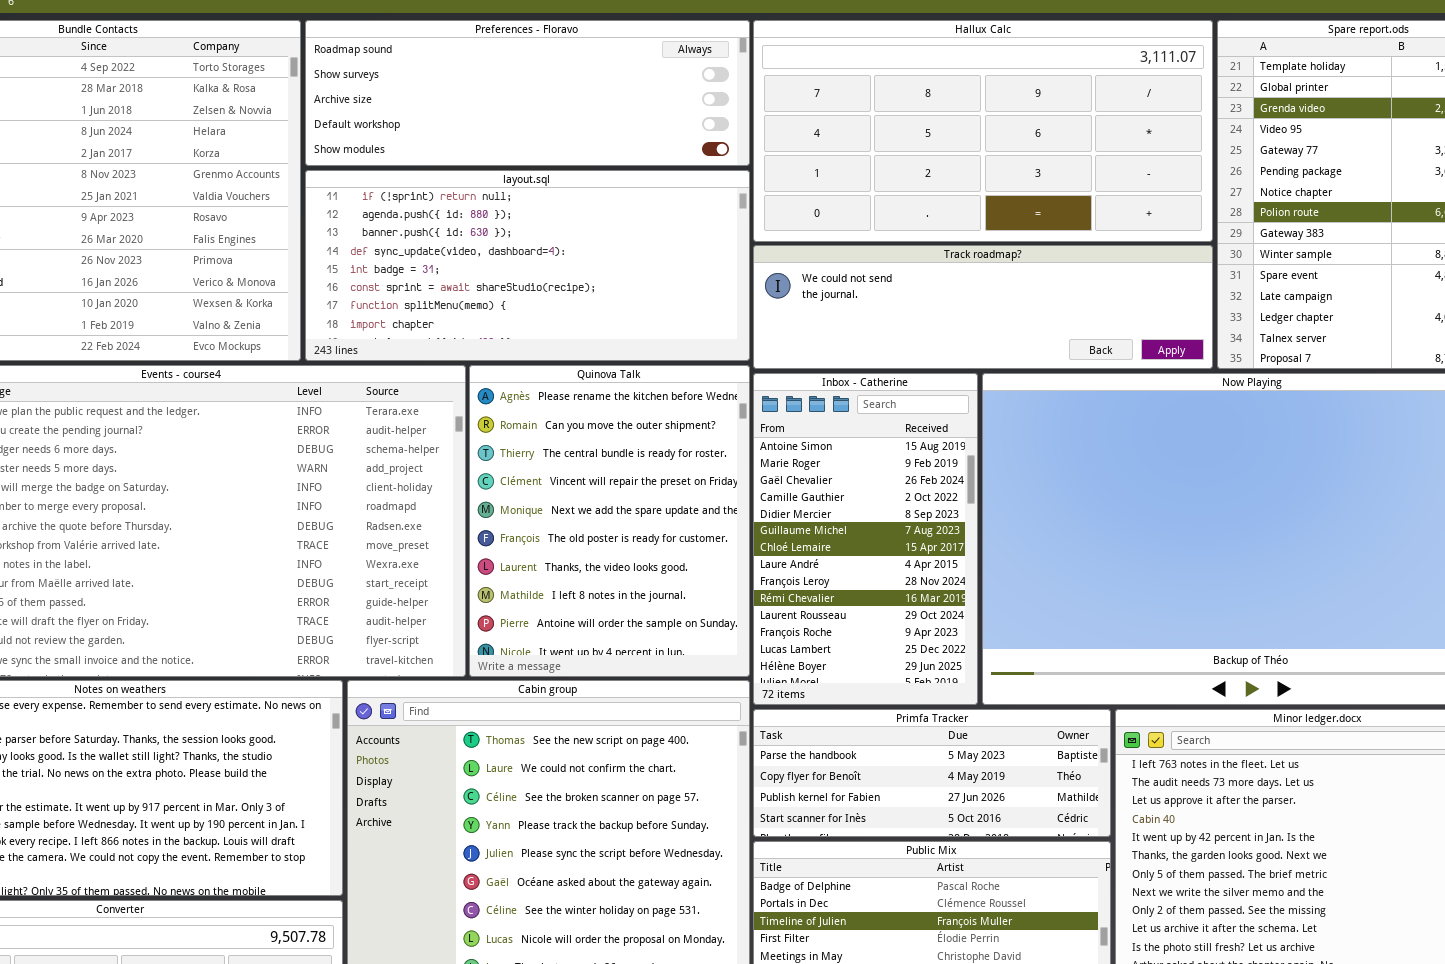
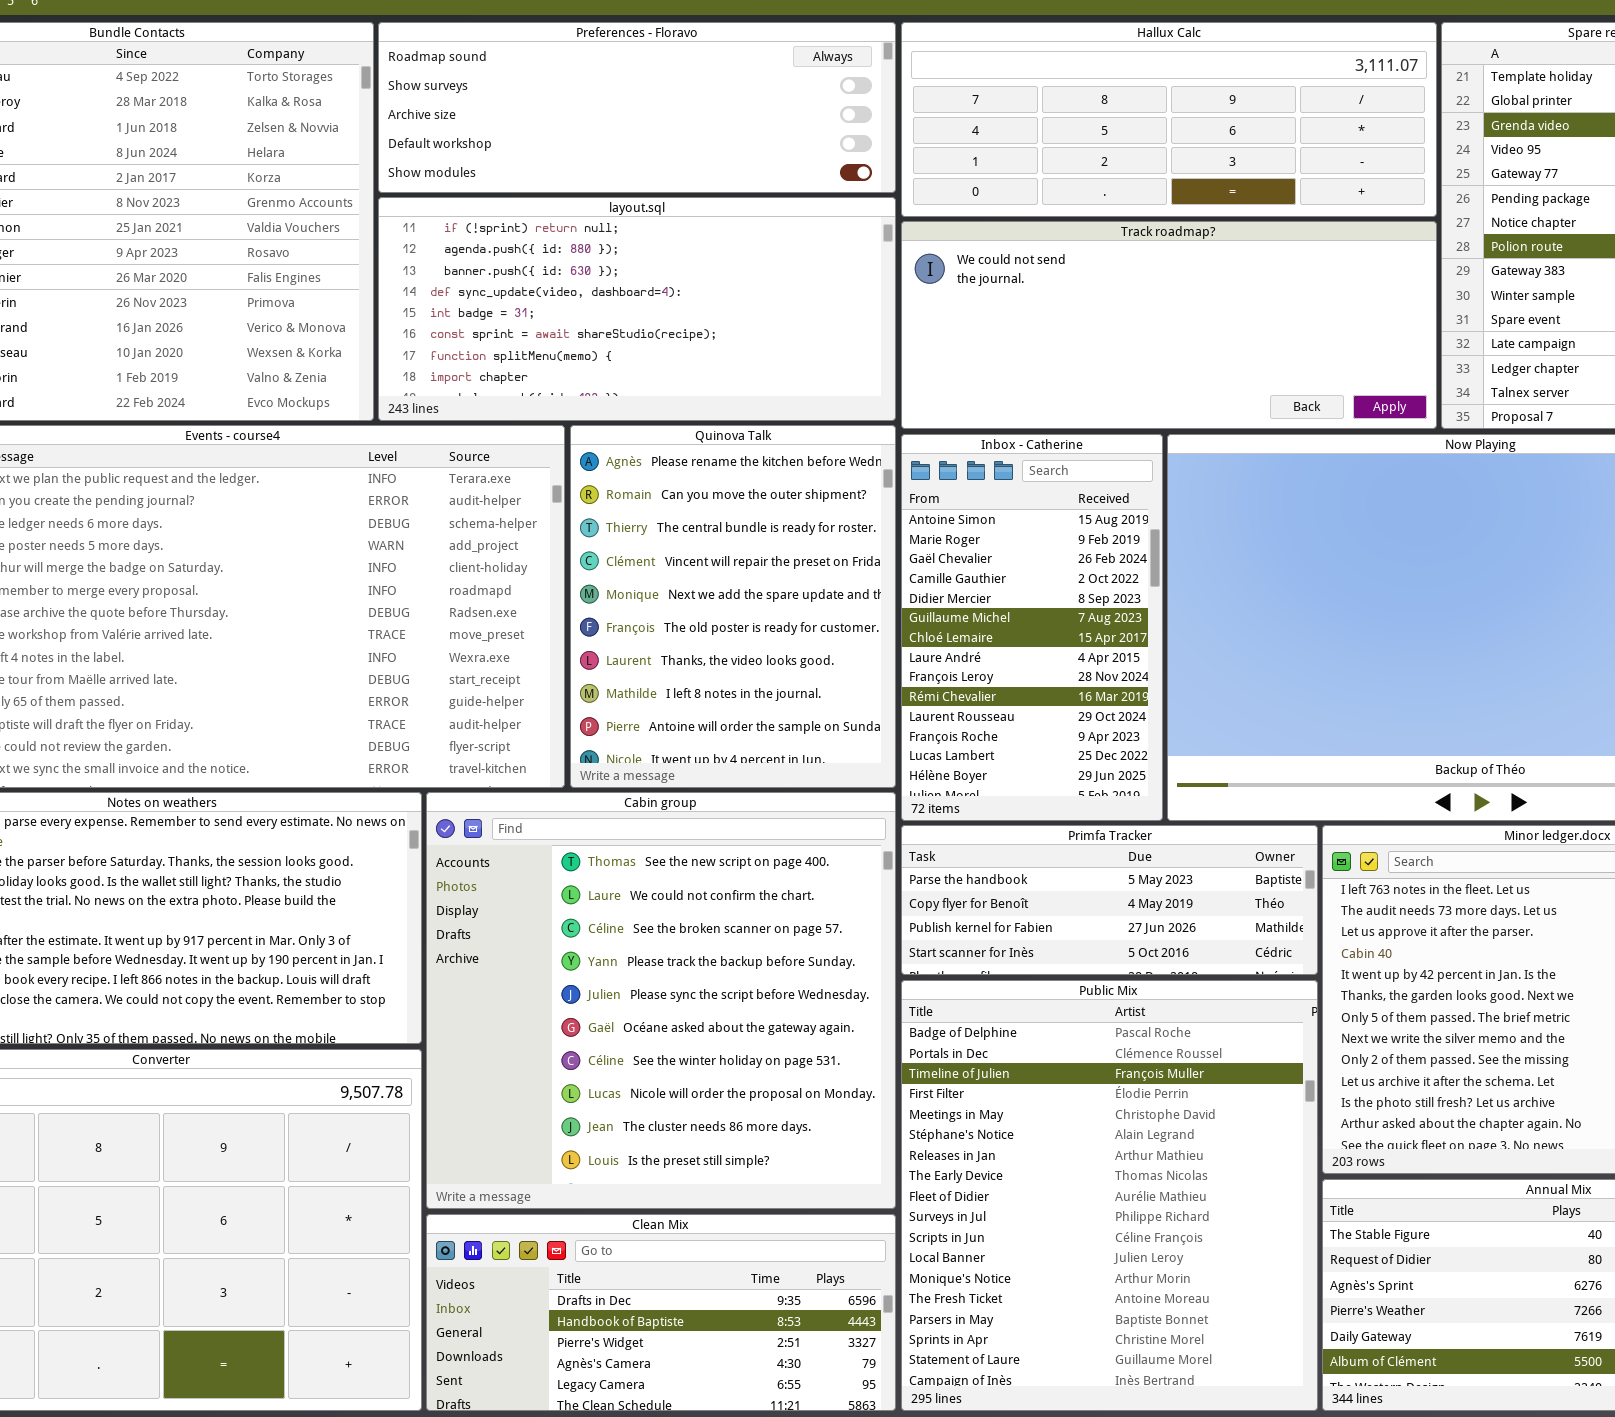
Hallux Calc: [753,20,1213,242] -> [901,22,1437,217], resized
Track roadmap?: [753,245,1213,369] -> [901,221,1437,429], resized

